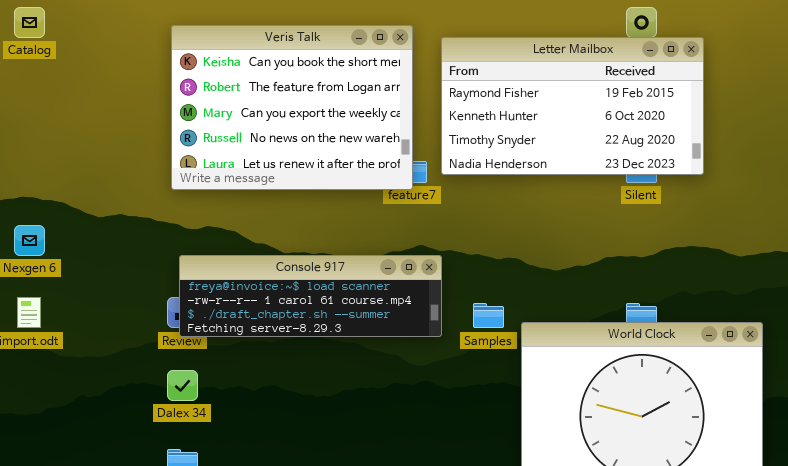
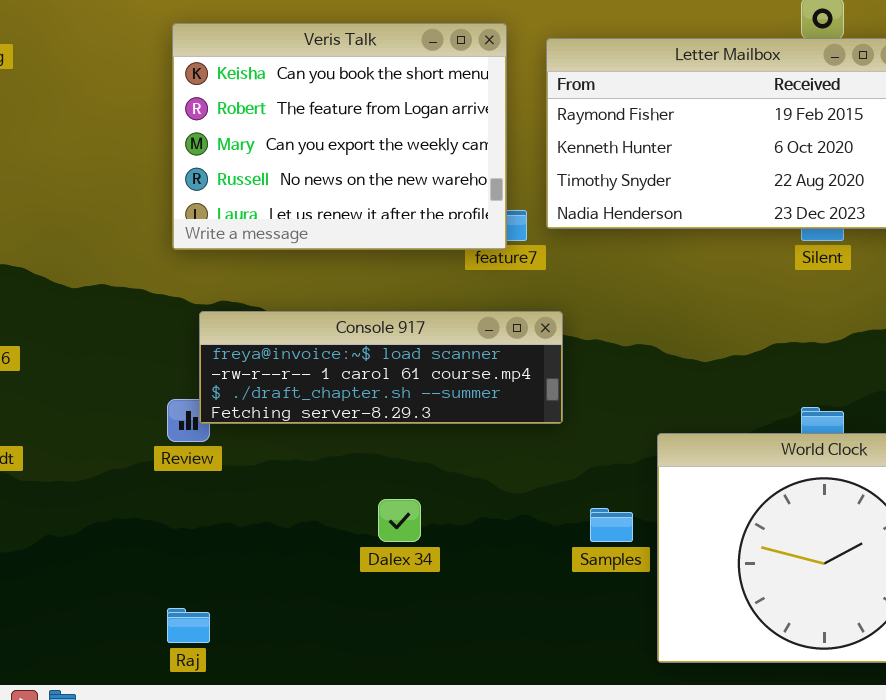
Console 917: [179,255,442,337] -> [199,311,563,424], moved
Samples: [473,303,504,328] -> [590,508,633,542], moved
Dalex 34: [167,370,198,401] -> [378,499,421,542], moved

